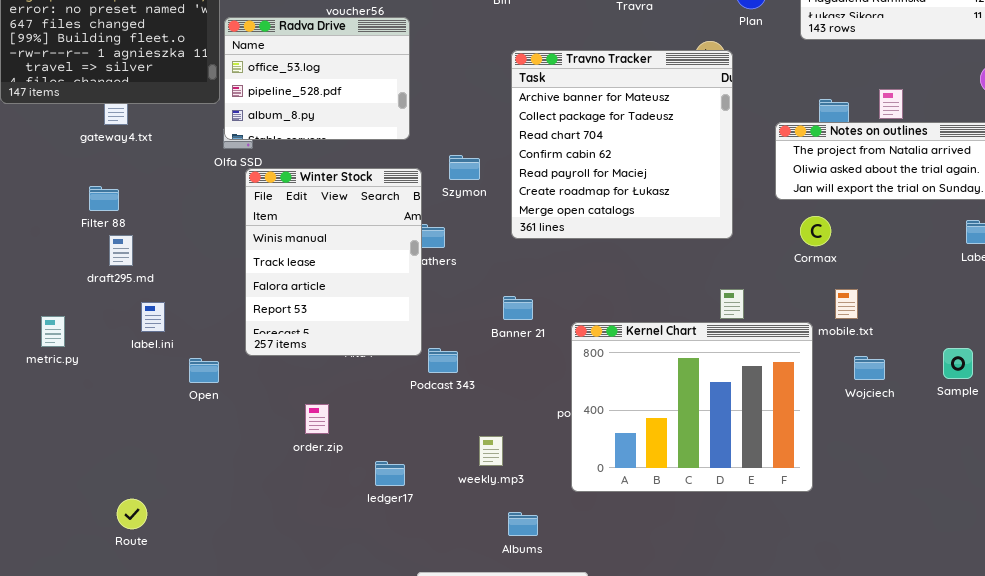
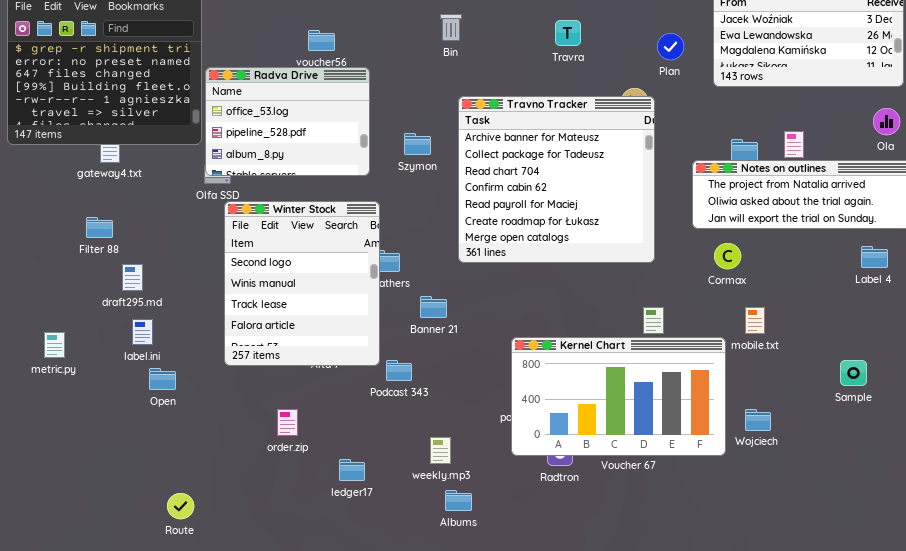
Szymon: [449,155,480,180] -> [404,133,431,155], moved
Winter Stock: [245,168,422,356] -> [224,201,380,366], scrolled up 1 row
draft295.md: [109,235,133,266] -> [122,264,143,291], moved
Banner 21: [503,296,533,320] -> [420,296,447,318], moved
Kernel Chart: [571,322,813,492] -> [511,337,726,456], resized
Wojciech: [854,356,885,380] -> [745,409,771,431], moved
Open: [189,358,219,383] -> [149,368,176,390], moved
Route: [117,499,147,529] -> [167,493,194,519], moved
Albums: [508,512,538,536] -> [445,490,472,511], moved

